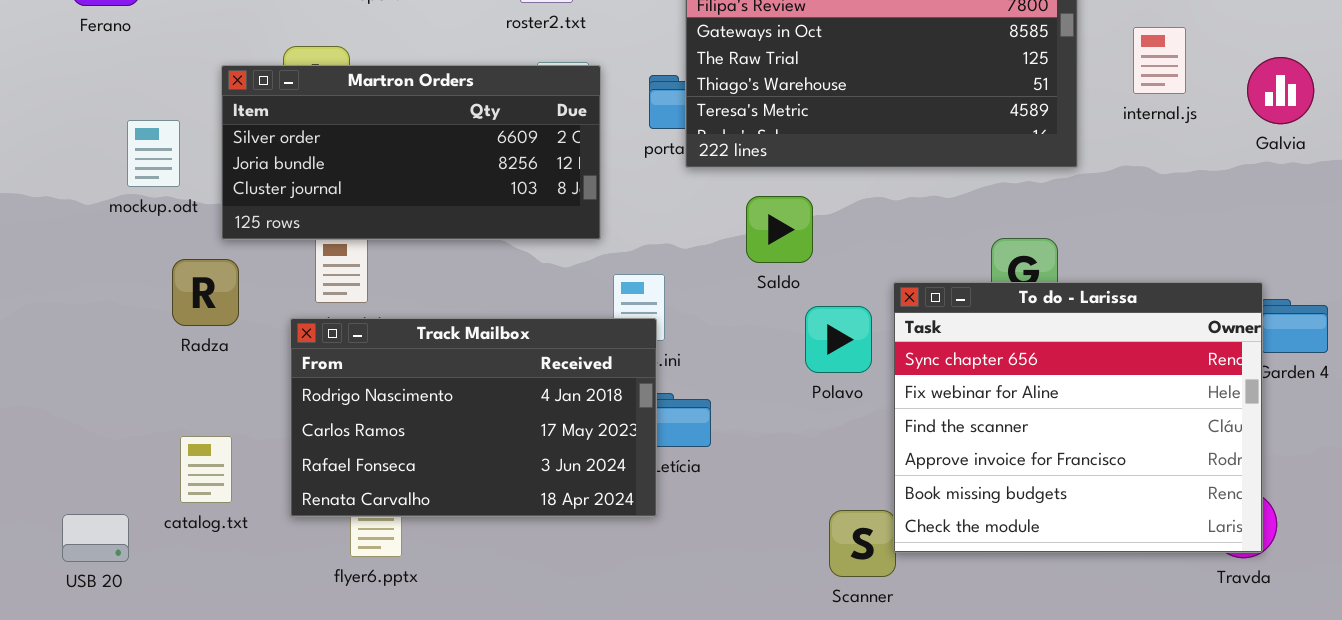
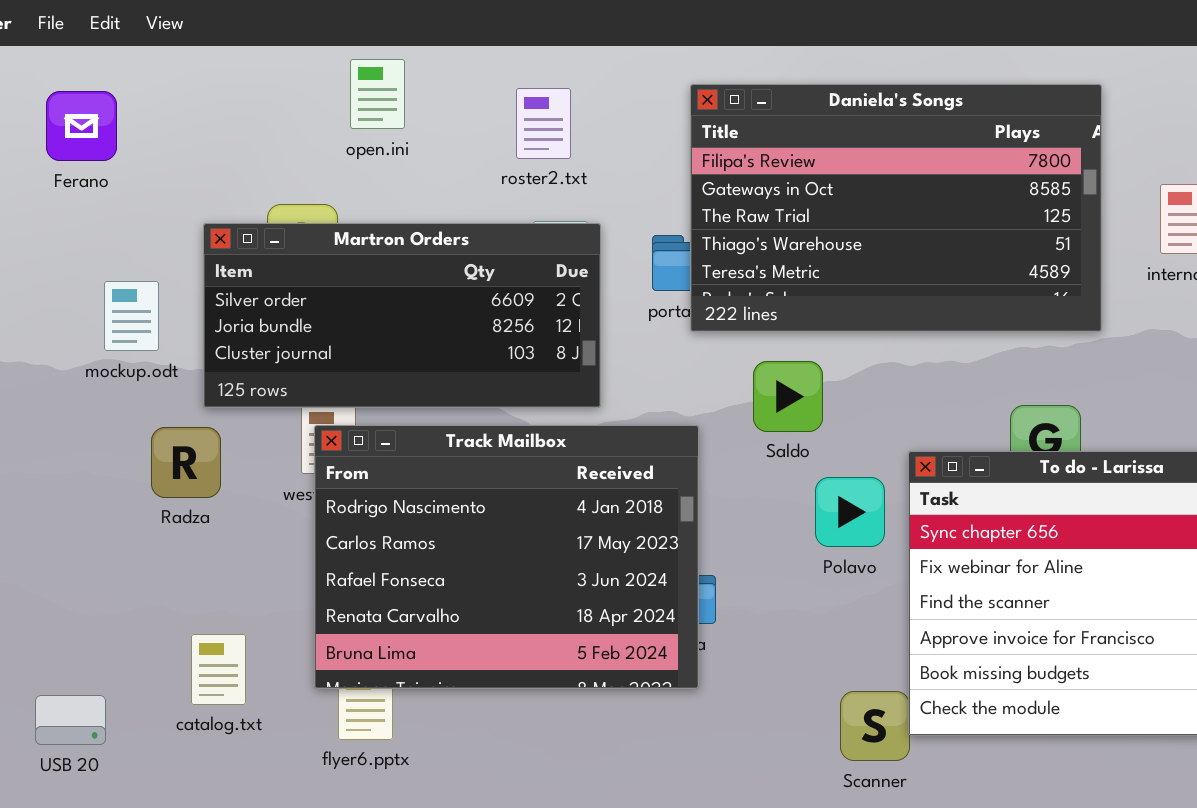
Track Mailbox: [290,318,657,517] -> [314,425,699,689], moved, resized
catalog.txt: [180,436,232,503] -> [191,634,246,705], moved

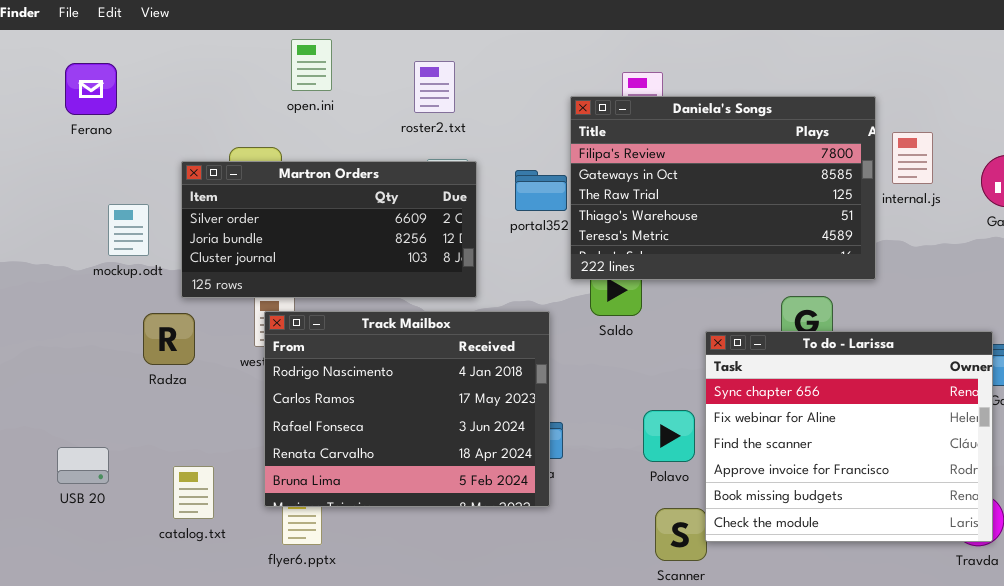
Daniela's Songs: [690,84,1102,332] -> [570,96,876,280], moved
Polavo: [815,477,885,547] -> [643,410,695,462], moved
USB 20: [35,695,106,745] -> [57,447,109,484], moved

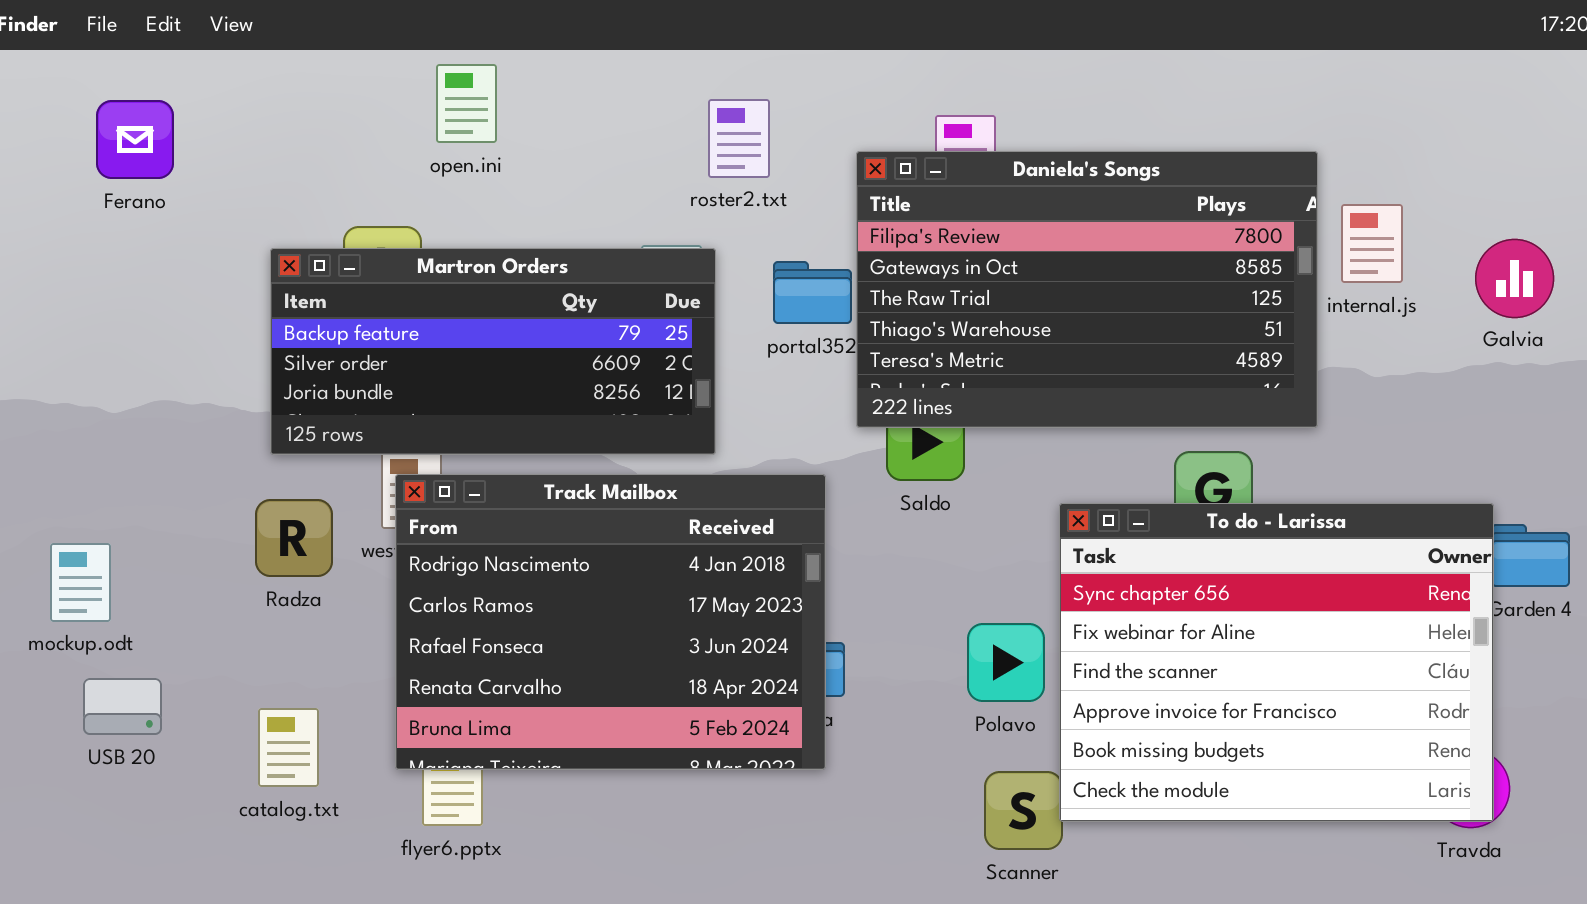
roster2.txt: [414,61,455,113] -> [708,99,770,178], moved
Martron Orders: [181,161,477,298] -> [270,248,716,455], scrolled up 1 row
mockup.odt: [108,204,149,256] -> [50,543,111,622], moved
Radza: [143,313,195,365] -> [255,499,333,577], moved

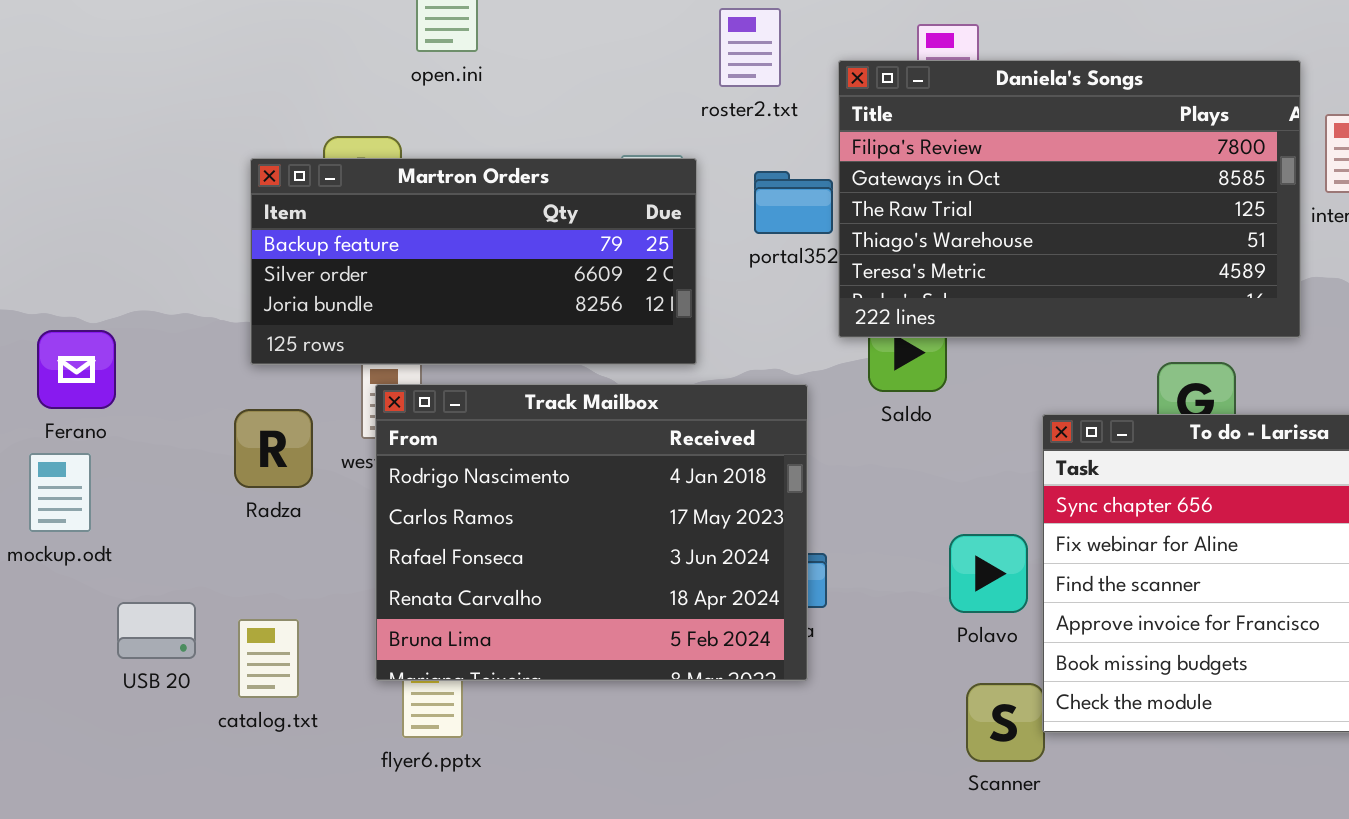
roster2.txt: [708,99,770,178] -> [719,8,781,87], moved
Ferano: [96,100,174,179] -> [37,330,116,409], moved
USB 20: [83,678,162,735] -> [117,602,196,659], moved

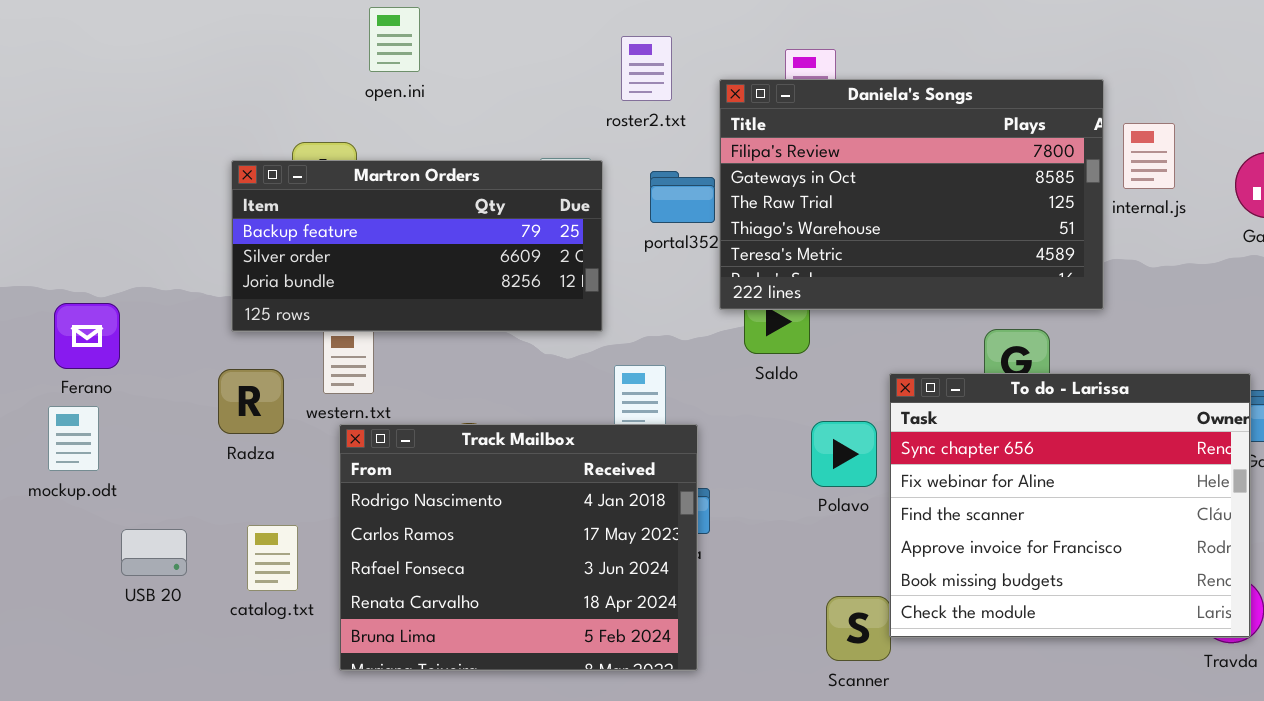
Track Mailbox: [375,384,808,681] -> [339,424,698,671], moved
Polavo: [949,534,1028,613] -> [811,421,877,487], moved
catalog.txt: [238,619,299,698] -> [247,525,298,591], moved

